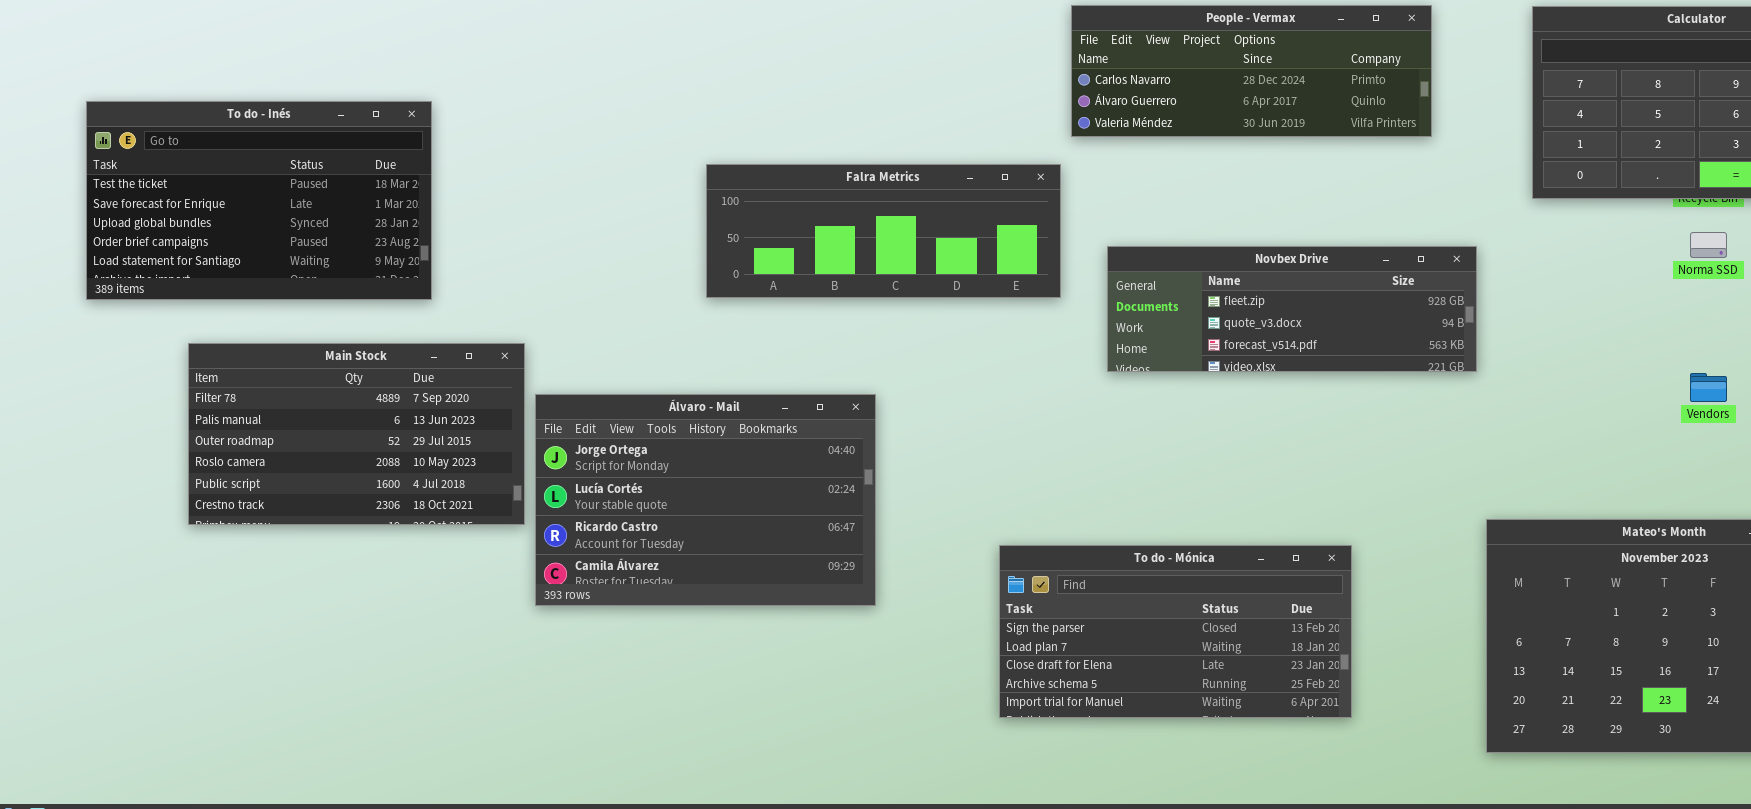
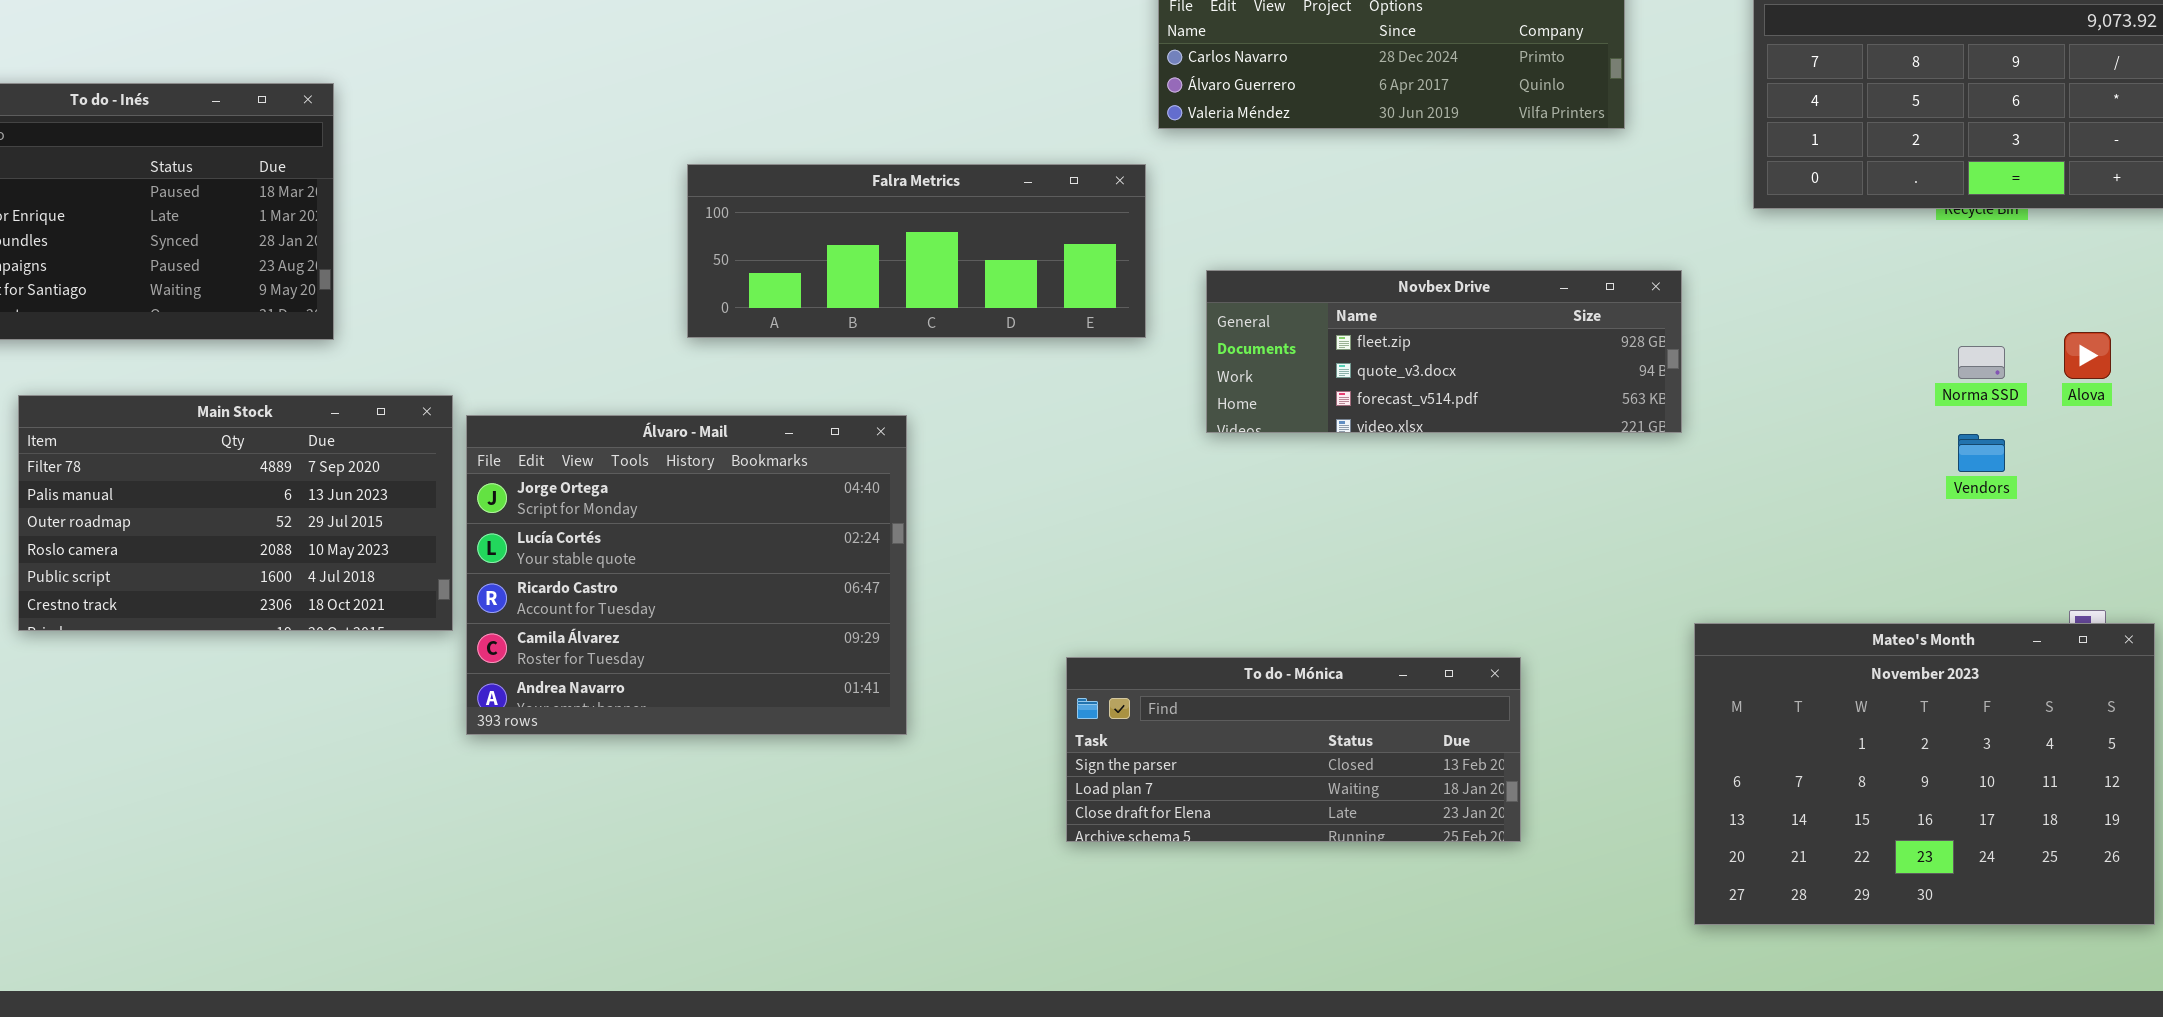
Norma SSD: [1690,232,1727,258] -> [1958,346,2005,379], moved
Álvaro - Mail: [535,394,876,606] -> [466,415,907,735], resized
To do - Mónica: [999,545,1352,718] -> [1066,657,1521,842], resized

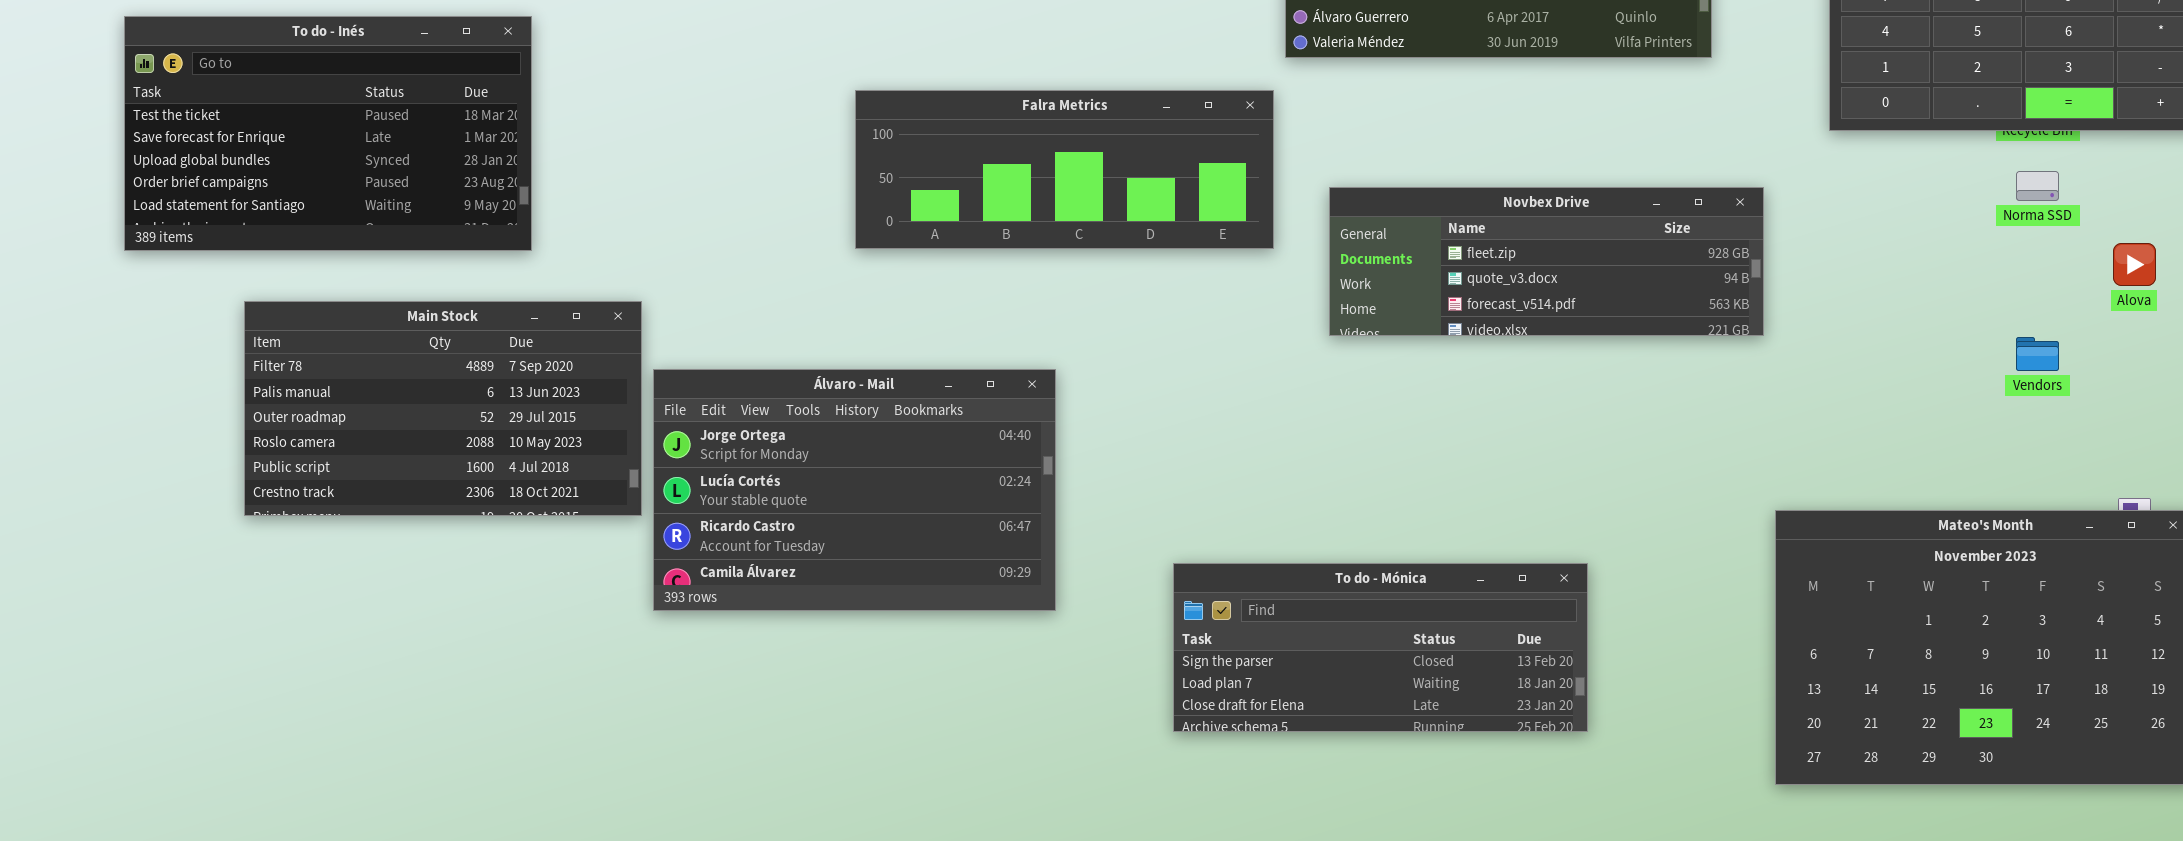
Norma SSD: [1958,346,2005,379] -> [2016,171,2059,201], moved
Álvaro - Mail: [466,415,907,735] -> [653,369,1056,611], resized
To do - Mónica: [1066,657,1521,842] -> [1173,563,1588,732], moved

